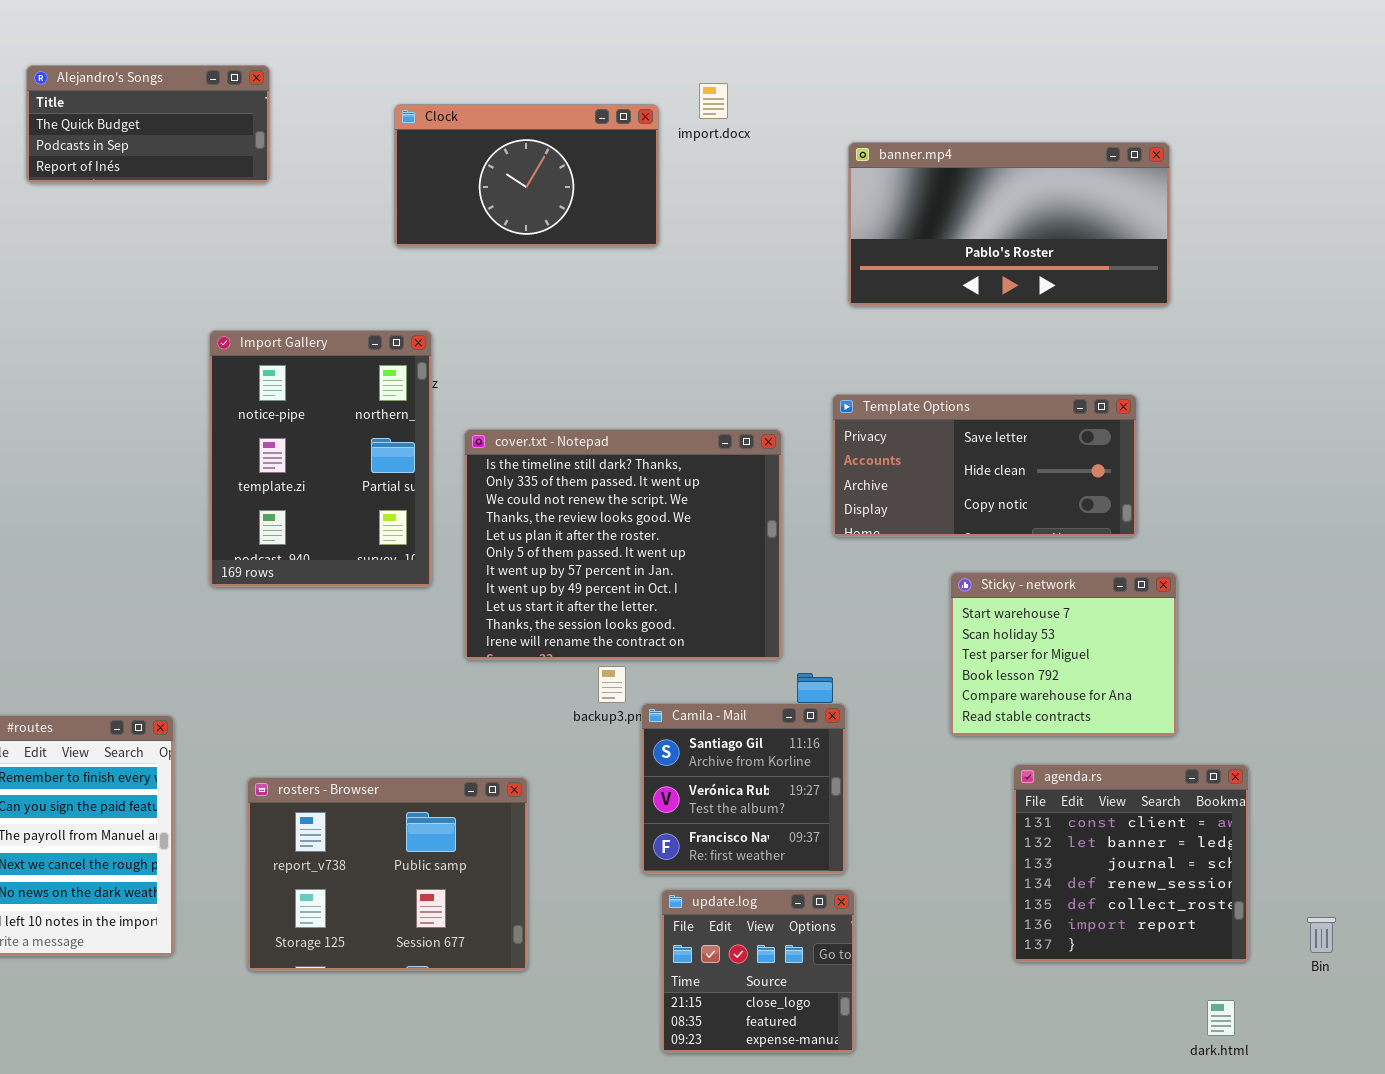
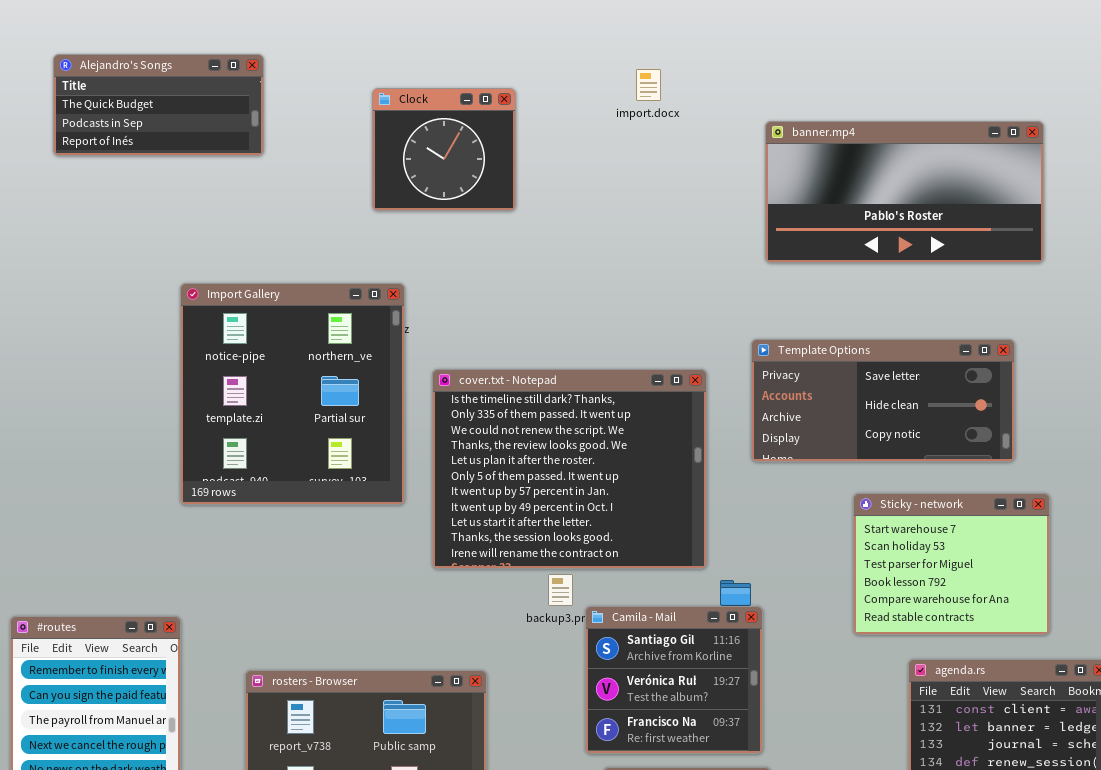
Clock: [394,104,659,247] -> [372,88,516,211], resized
Import Gallery: [209,330,432,587] -> [180,283,405,505], resized

